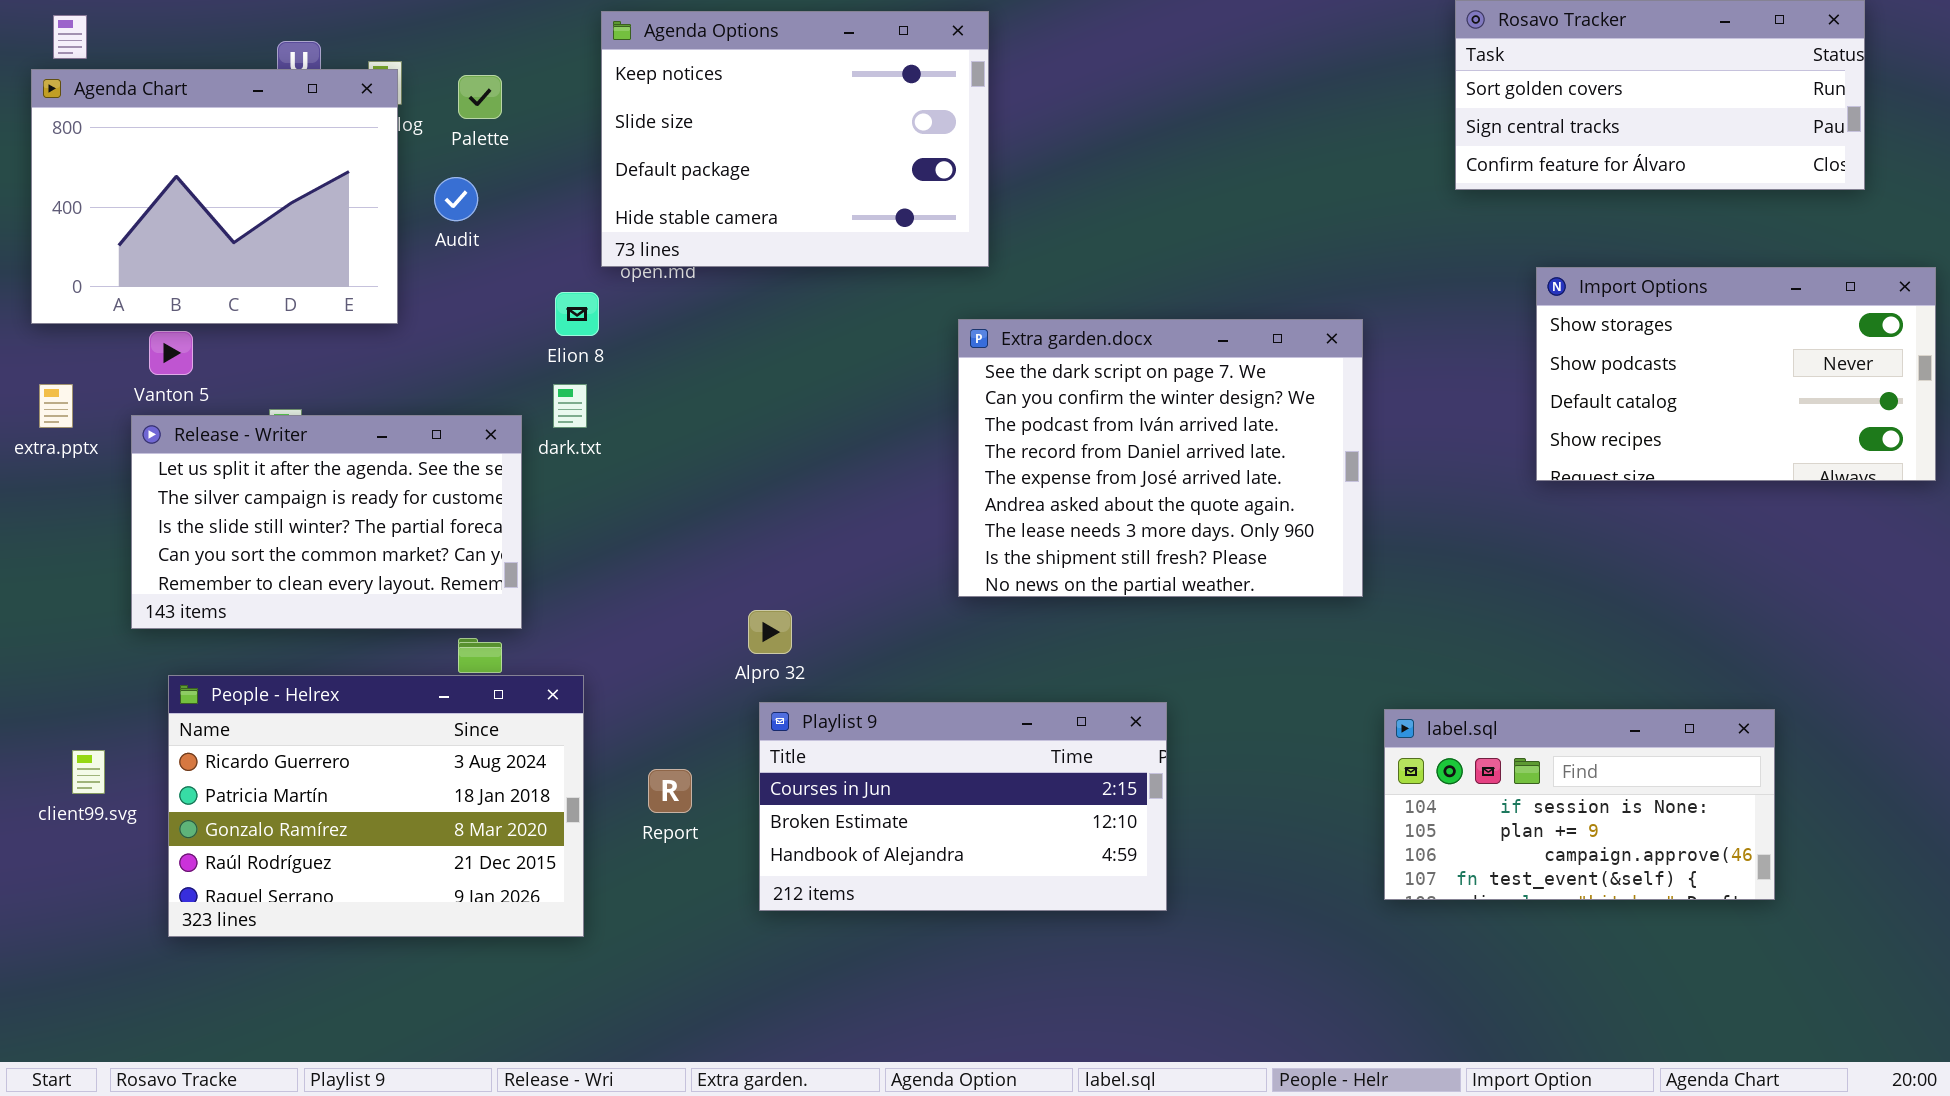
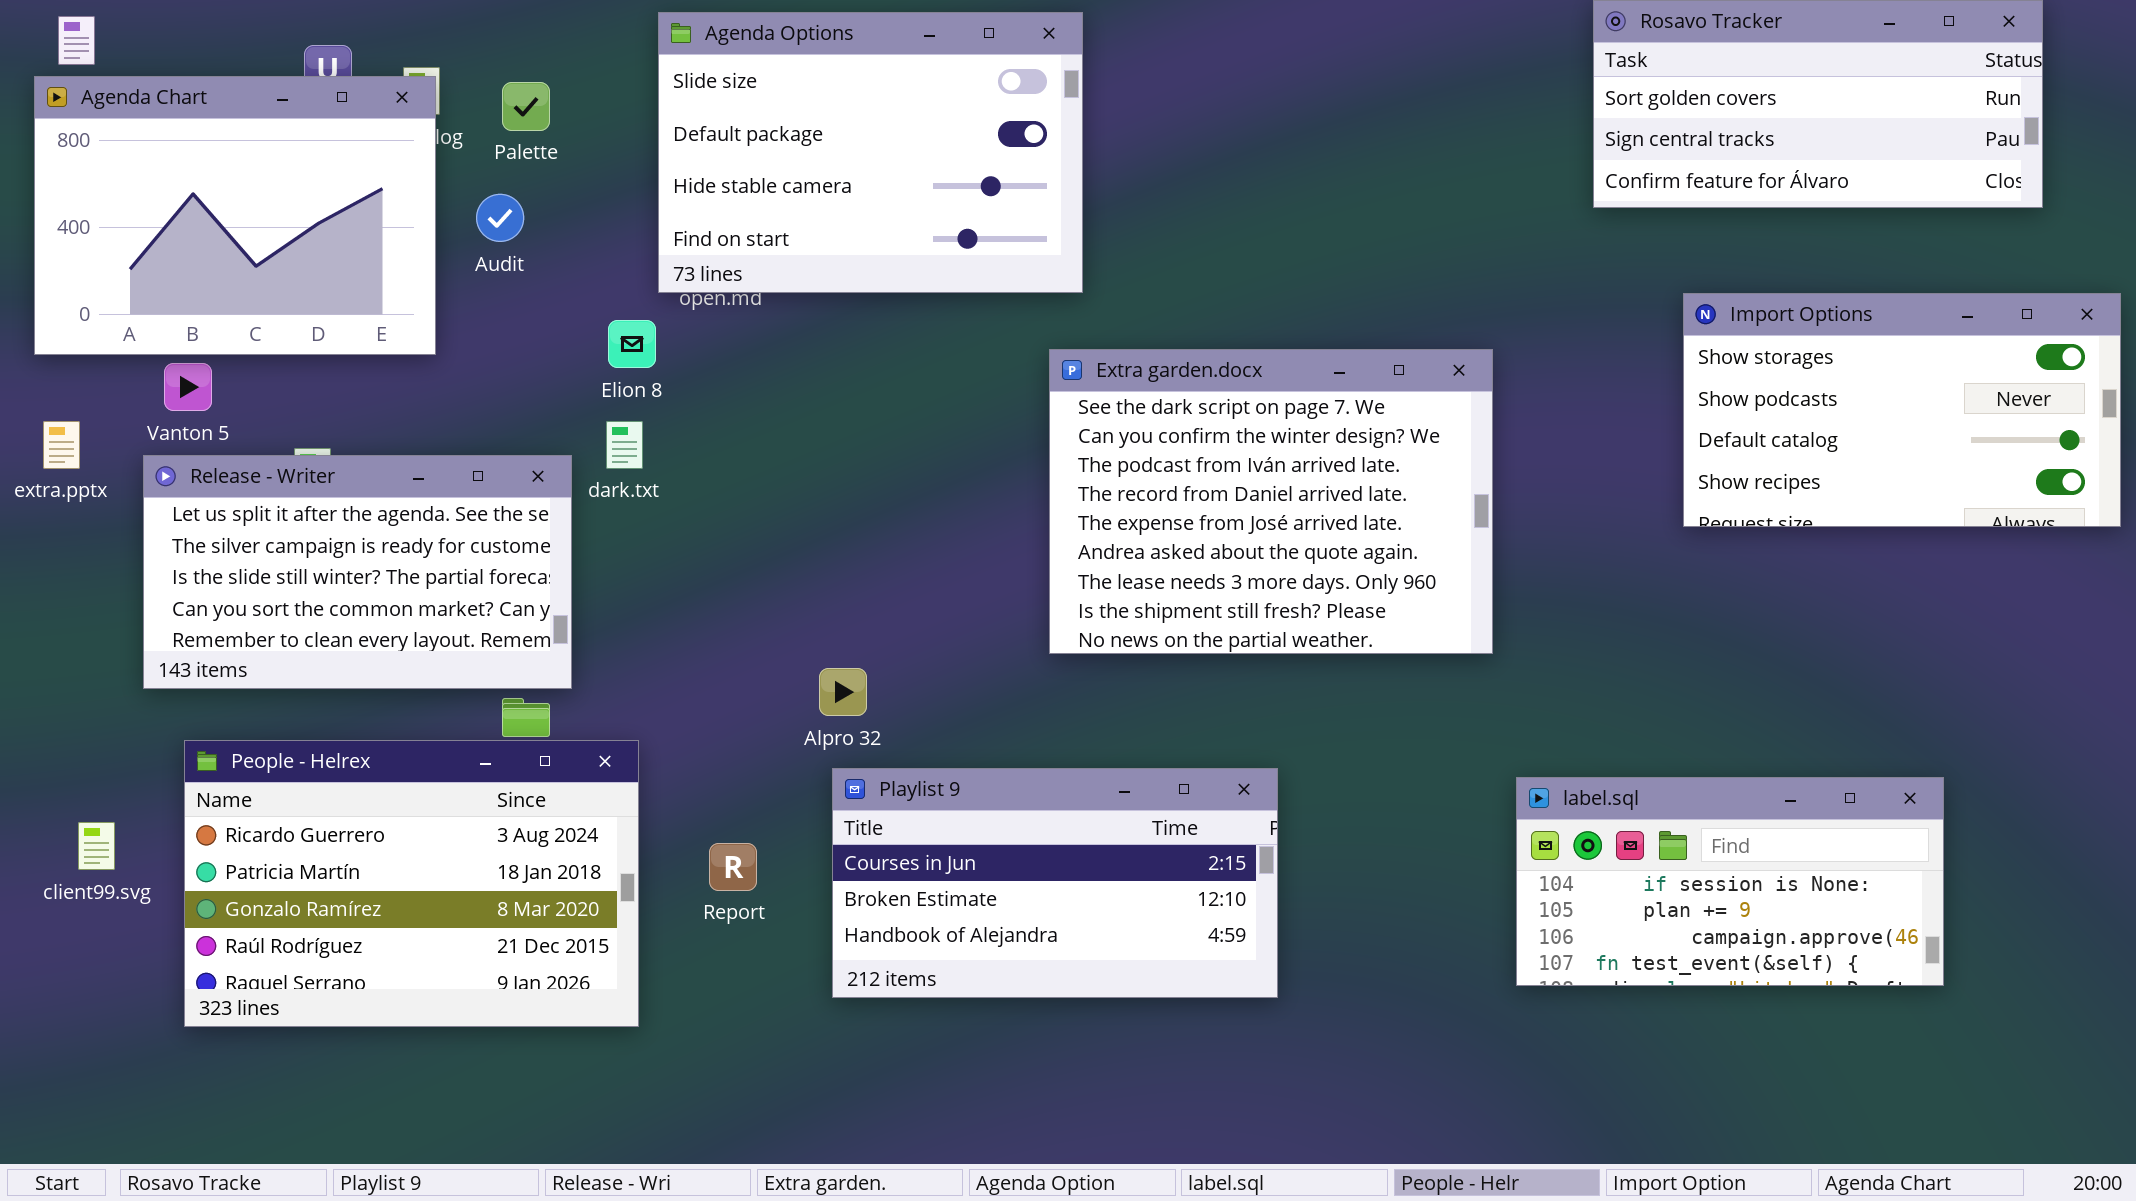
Agenda Options: [601,11,989,267] -> [658,12,1083,293], scrolled down 1 row

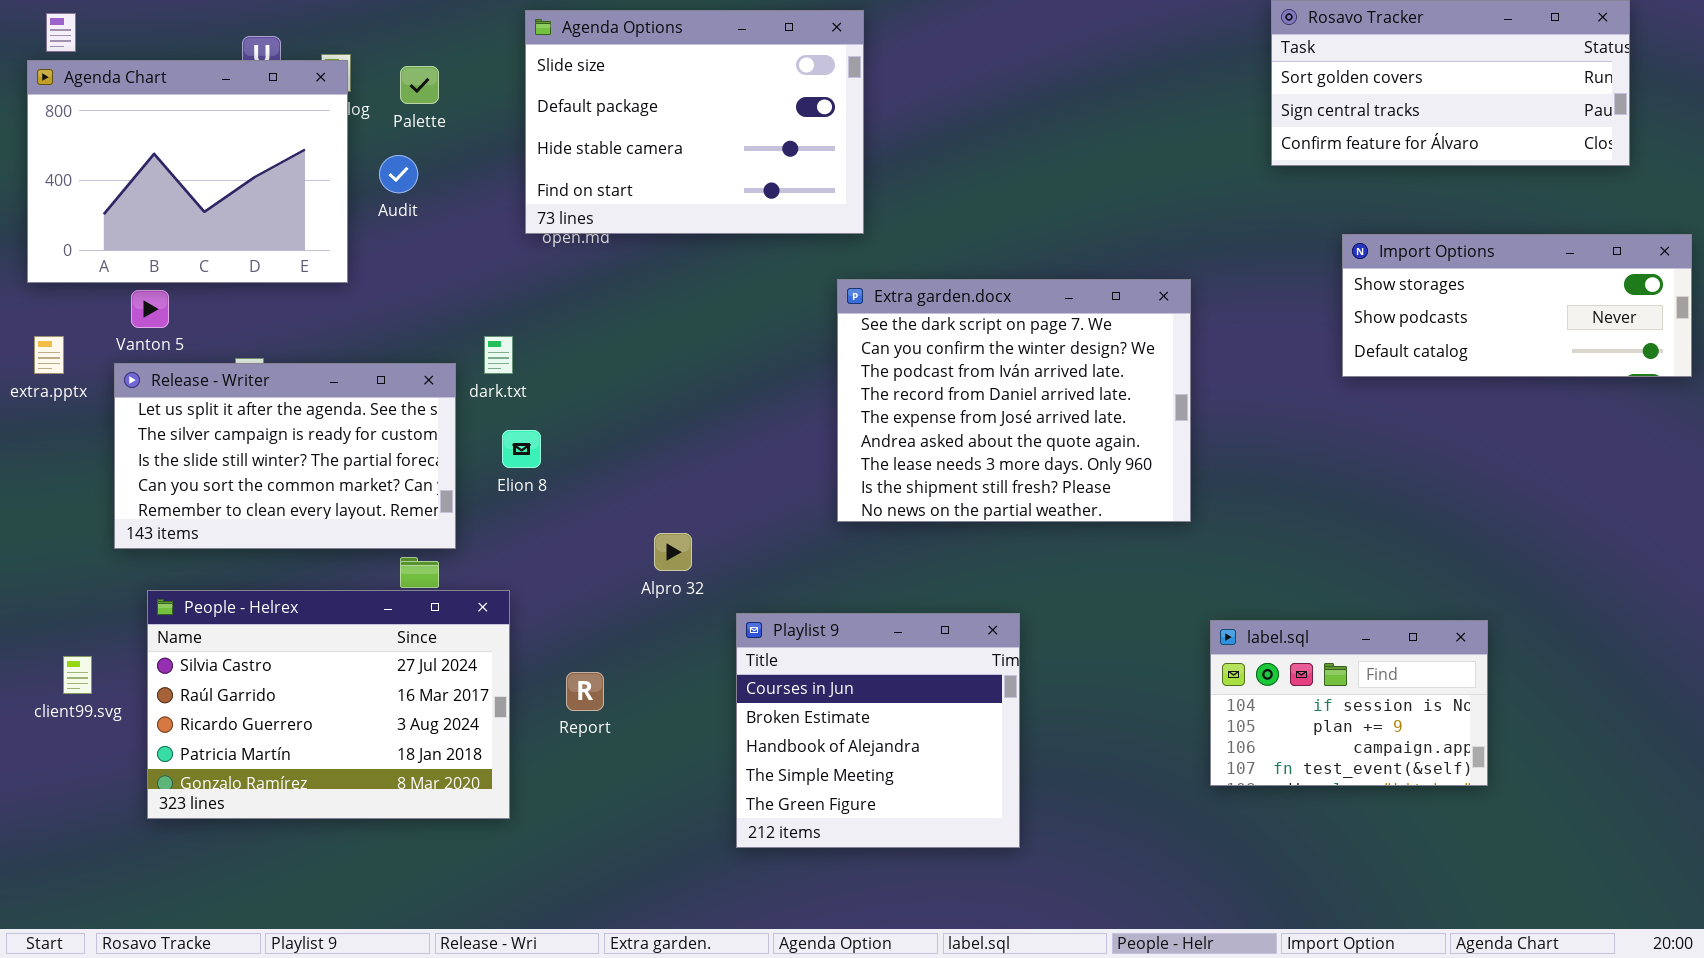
Import Options: [1683,293,2121,527] -> [1342,234,1692,377], resized
Elion 8: [608,320,656,368] -> [502,430,541,468], moved
People - Helrex: [184,740,639,1027] -> [147,590,510,819], scrolled up 2 rows
Playlist 9: [832,768,1278,998] -> [736,613,1020,848], resized
label.sql: [1516,777,1944,986] -> [1210,620,1488,786], resized

